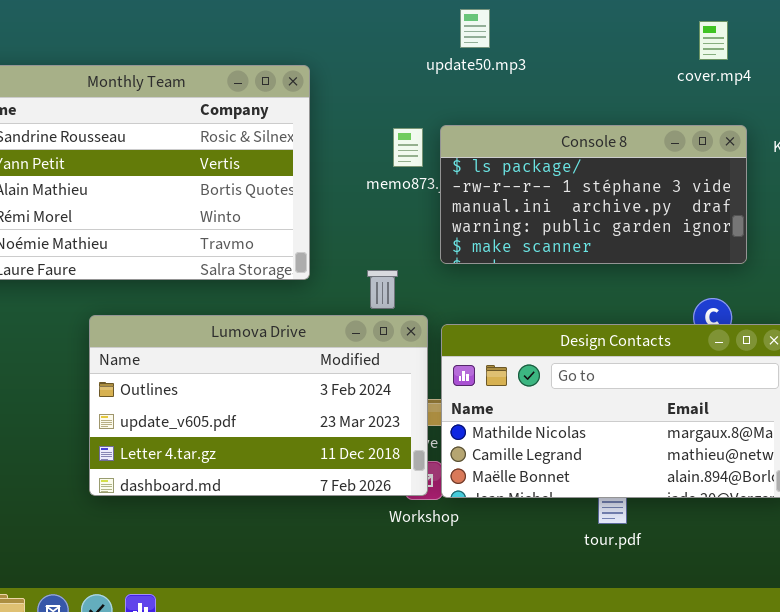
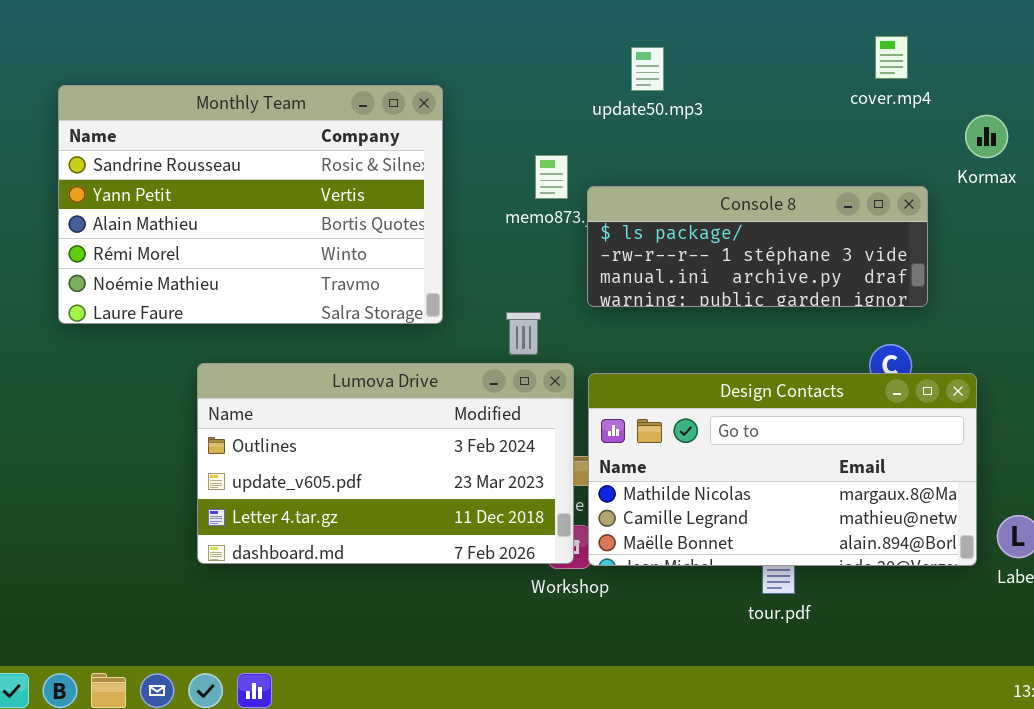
update50.mp3: [460,9,490,48] -> [631,47,664,91], moved
Console 8: [440,125,747,264] -> [587,186,928,307], resized

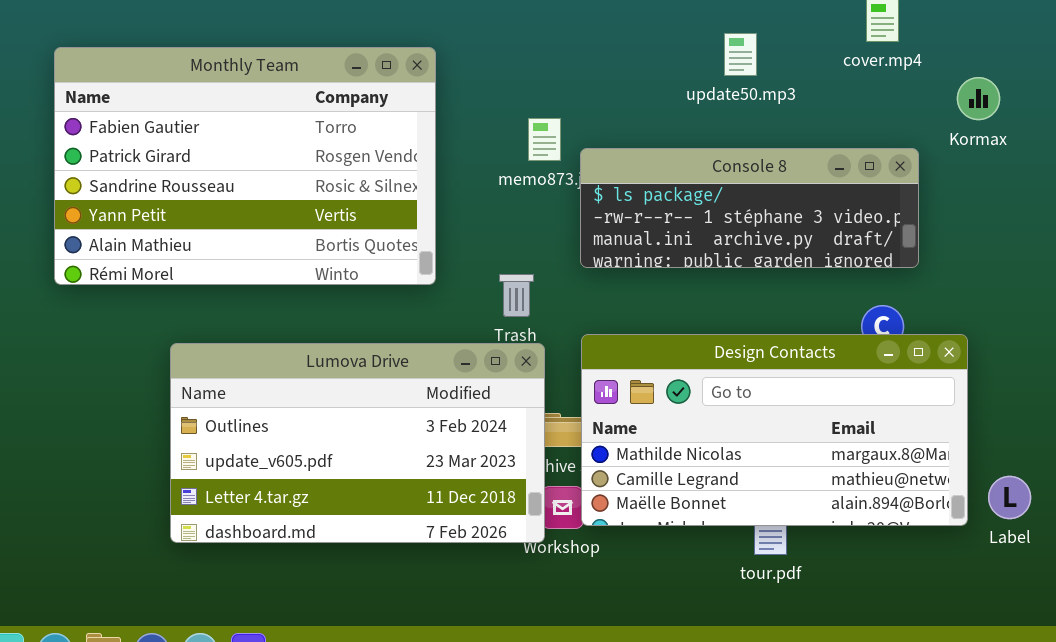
update50.mp3: [631,47,664,91] -> [724,33,757,76], moved
Monthly Team: [58,85,443,324] -> [54,47,436,285], scrolled up 2 rows
Lumova Drive: [197,363,574,564] -> [170,343,545,543], moved

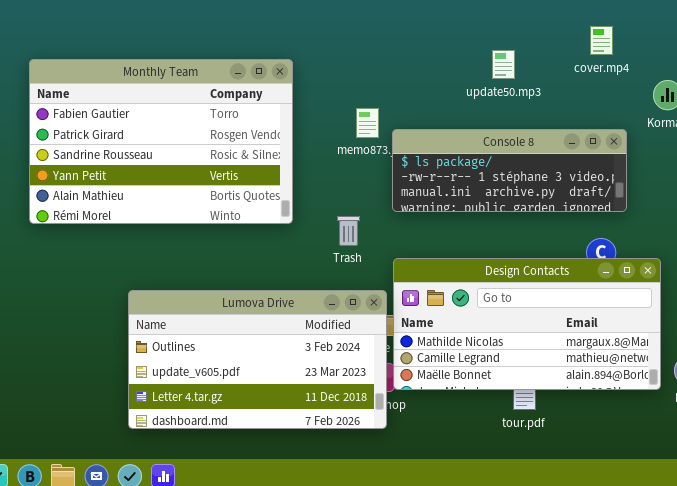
Lumova Drive: [170,343,545,543] -> [128,290,387,429], moved

